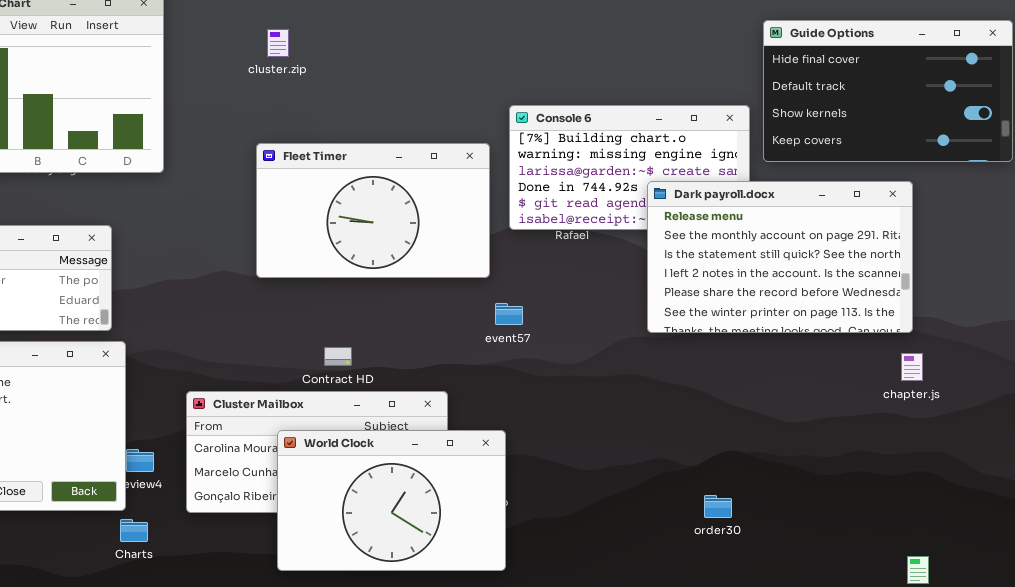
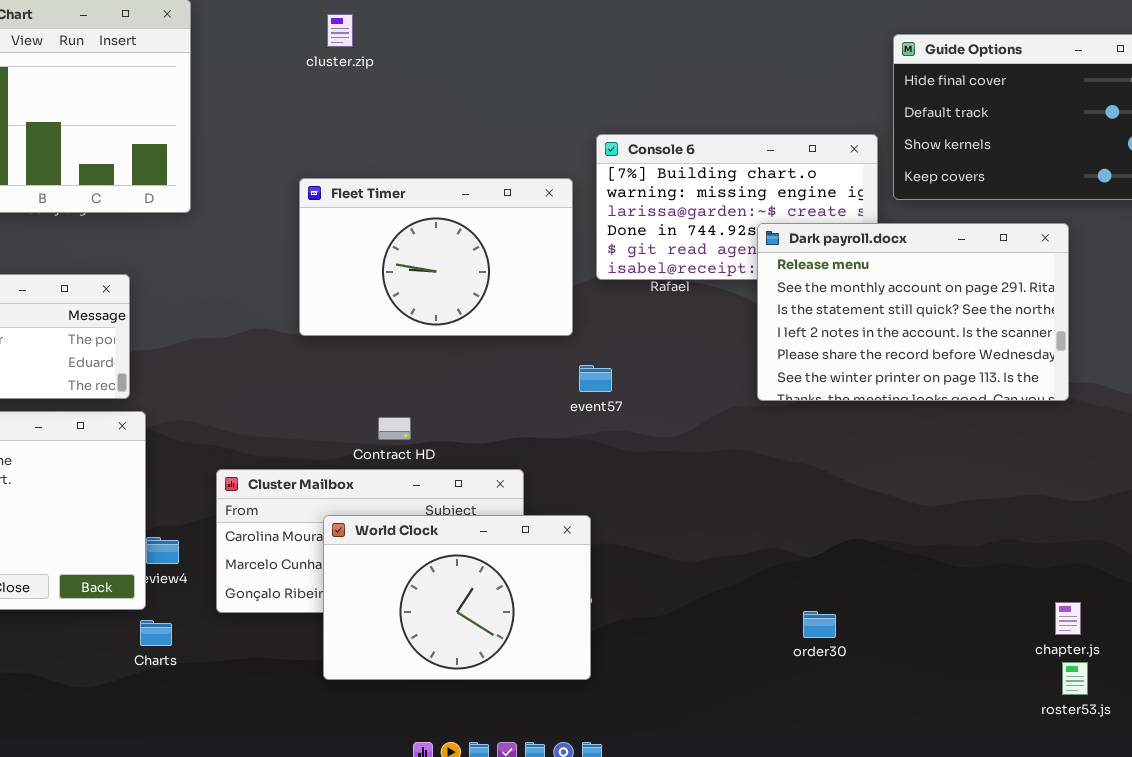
cluster.zip: [267,29,289,57] -> [327,14,353,47], moved
chapter.js: [901,353,923,381] -> [1055,602,1081,635], moved
order30: [704,495,732,518] -> [803,611,836,638], moved

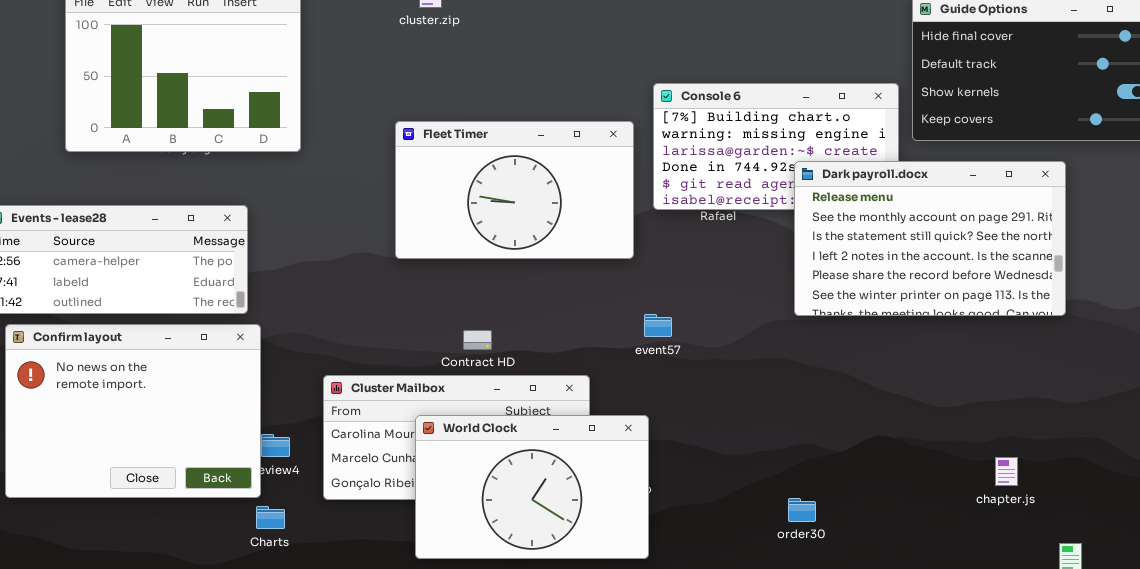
event57: [579,365,612,392] -> [644,314,672,337], moved
chapter.js: [1055,602,1081,635] -> [995,457,1018,486], moved
order30: [803,611,836,638] -> [788,498,816,522], moved

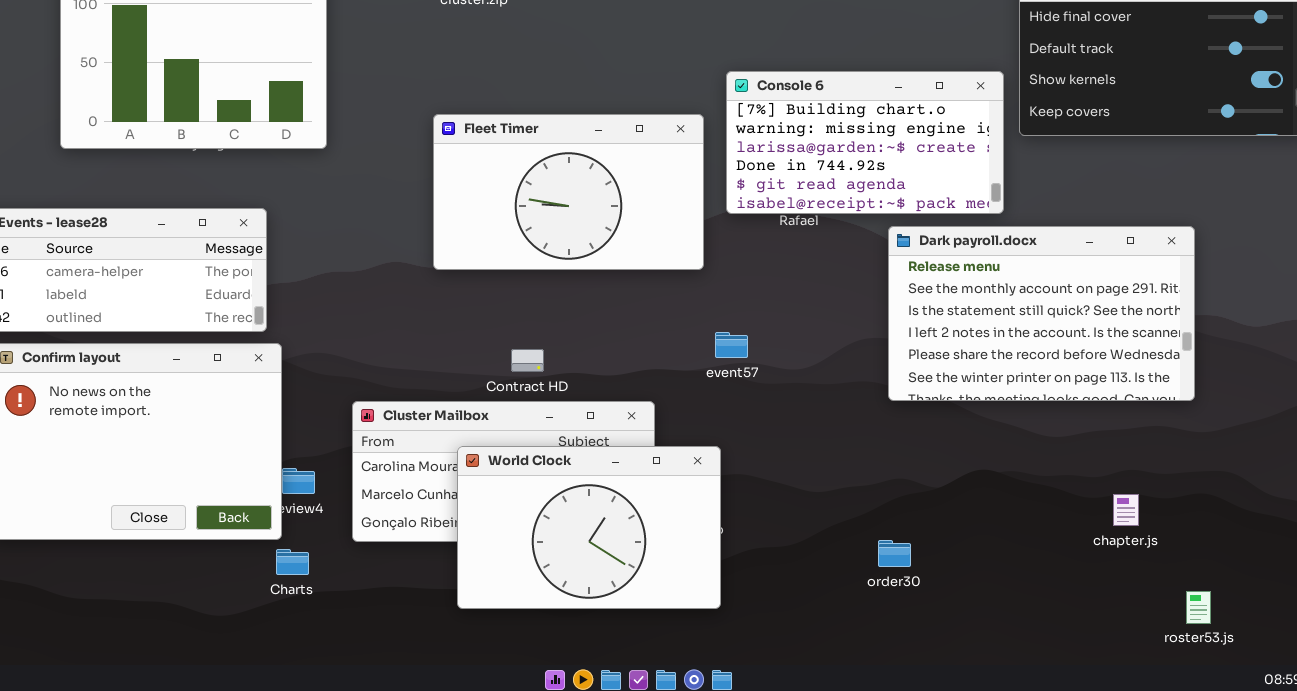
Dark payroll.docx: [794,161,1066,316] -> [888,226,1195,401], moved

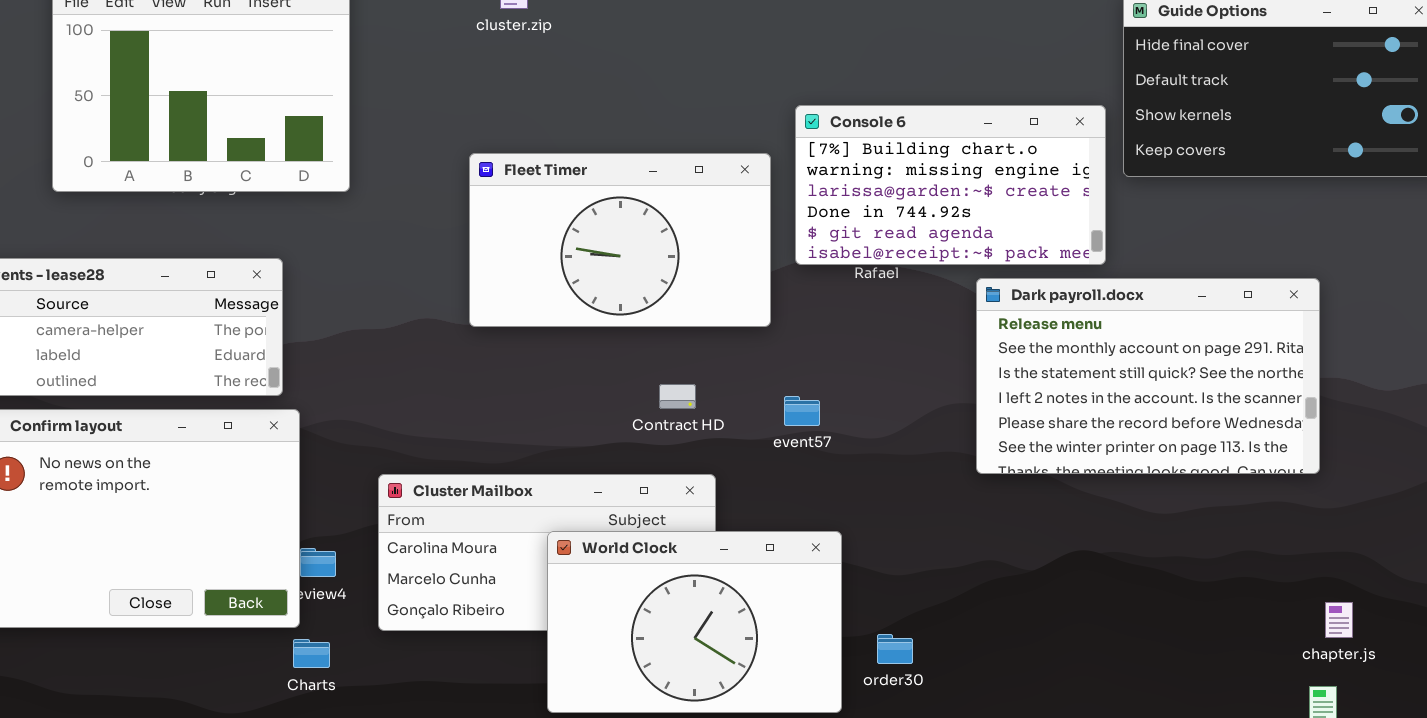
Contract HD: [511,349,544,372] -> [659,384,696,409], moved
World Clock: [457,446,721,609] -> [547,531,842,713], moved
chapter.js: [1113,494,1139,526] -> [1325,602,1353,638], moved
order30: [878,540,911,567] -> [877,634,913,664], moved

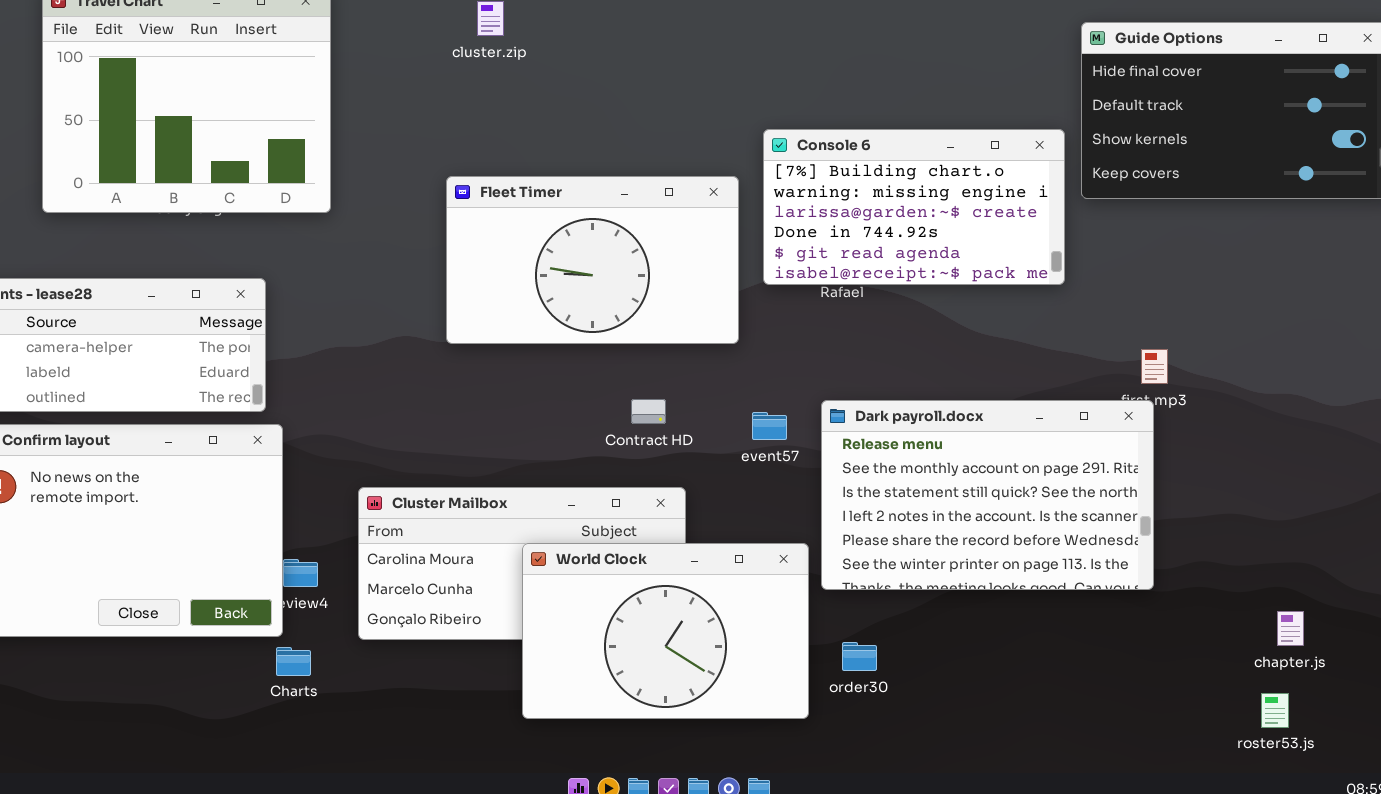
Dark payroll.docx: [976,278,1320,474] -> [821,400,1154,590], moved

